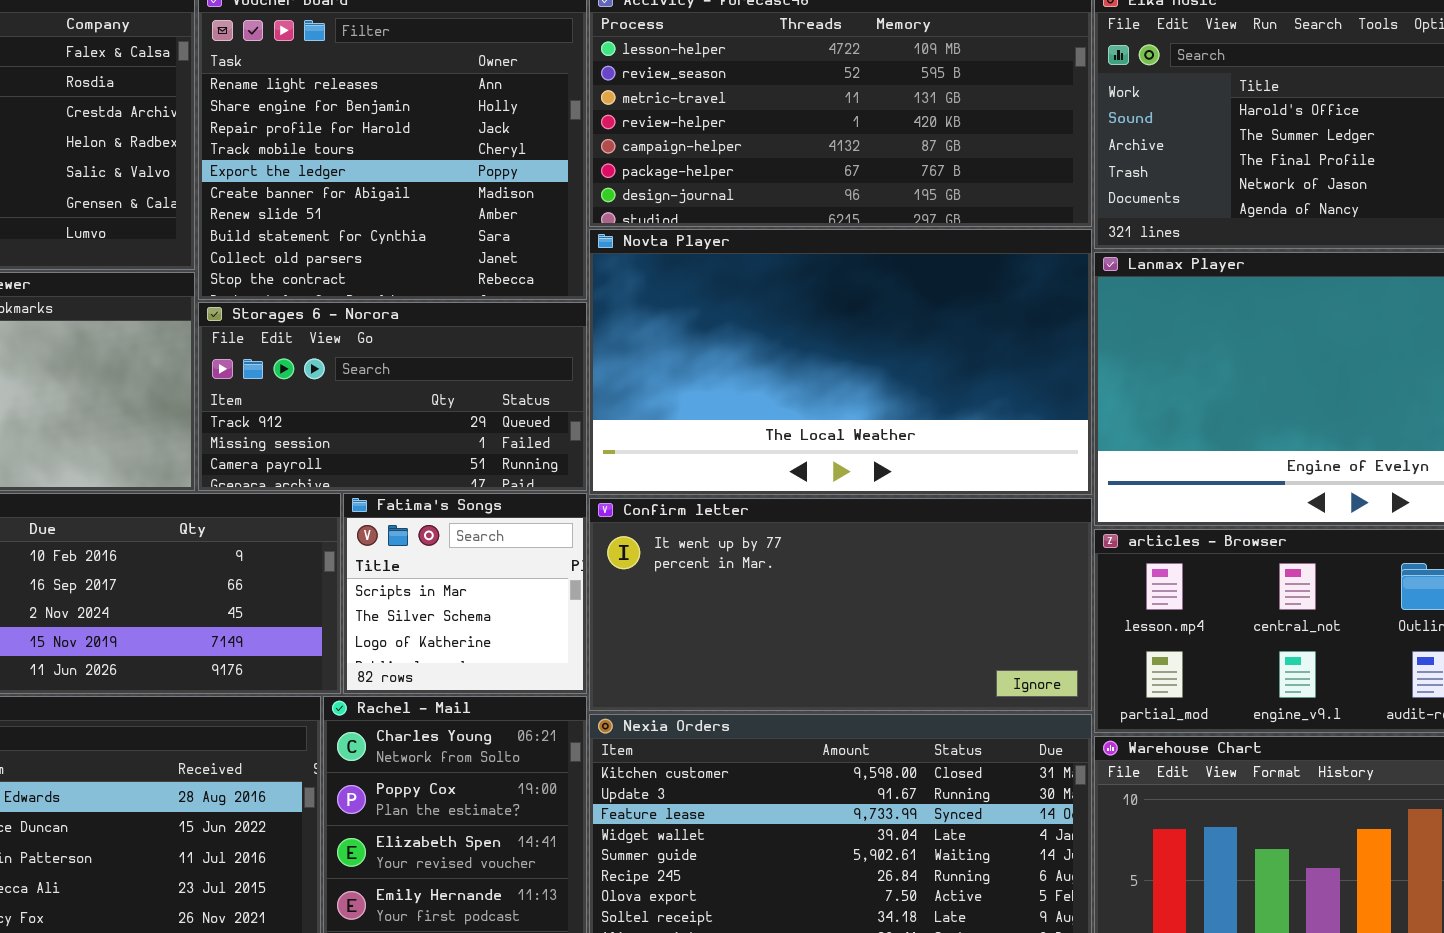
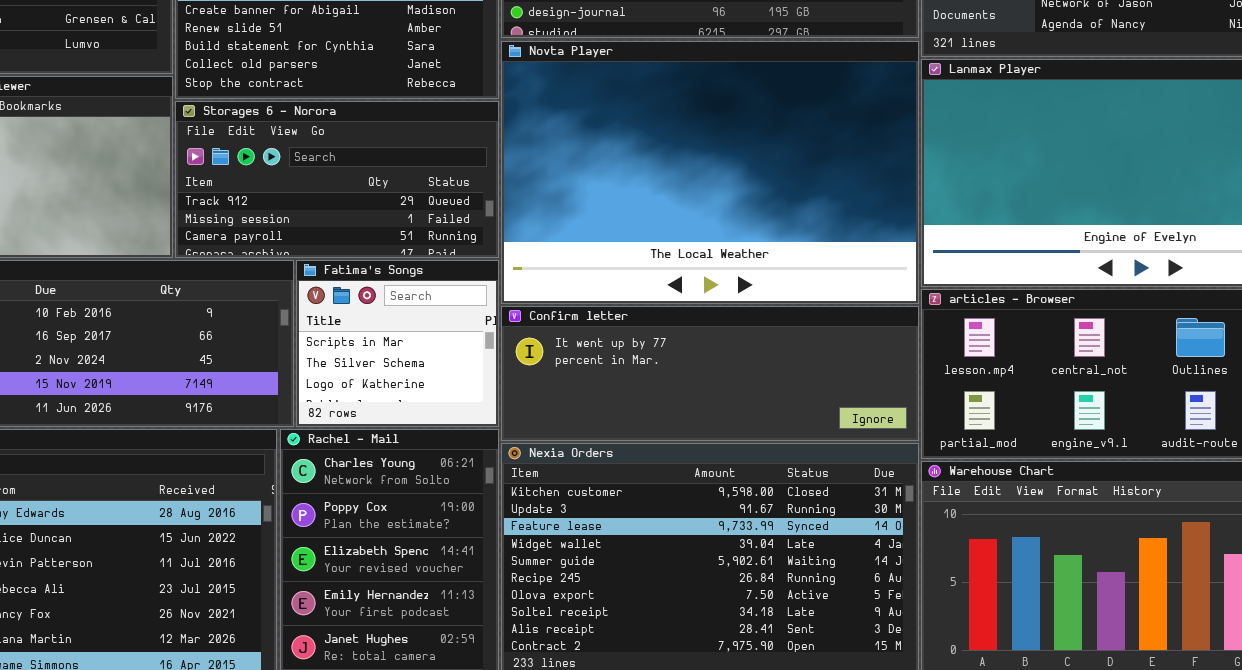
Novta Player: [589,229,1092,495] -> [501,41,919,304], resized
Confirm letter: [589,498,1092,711] -> [501,306,919,441], resized

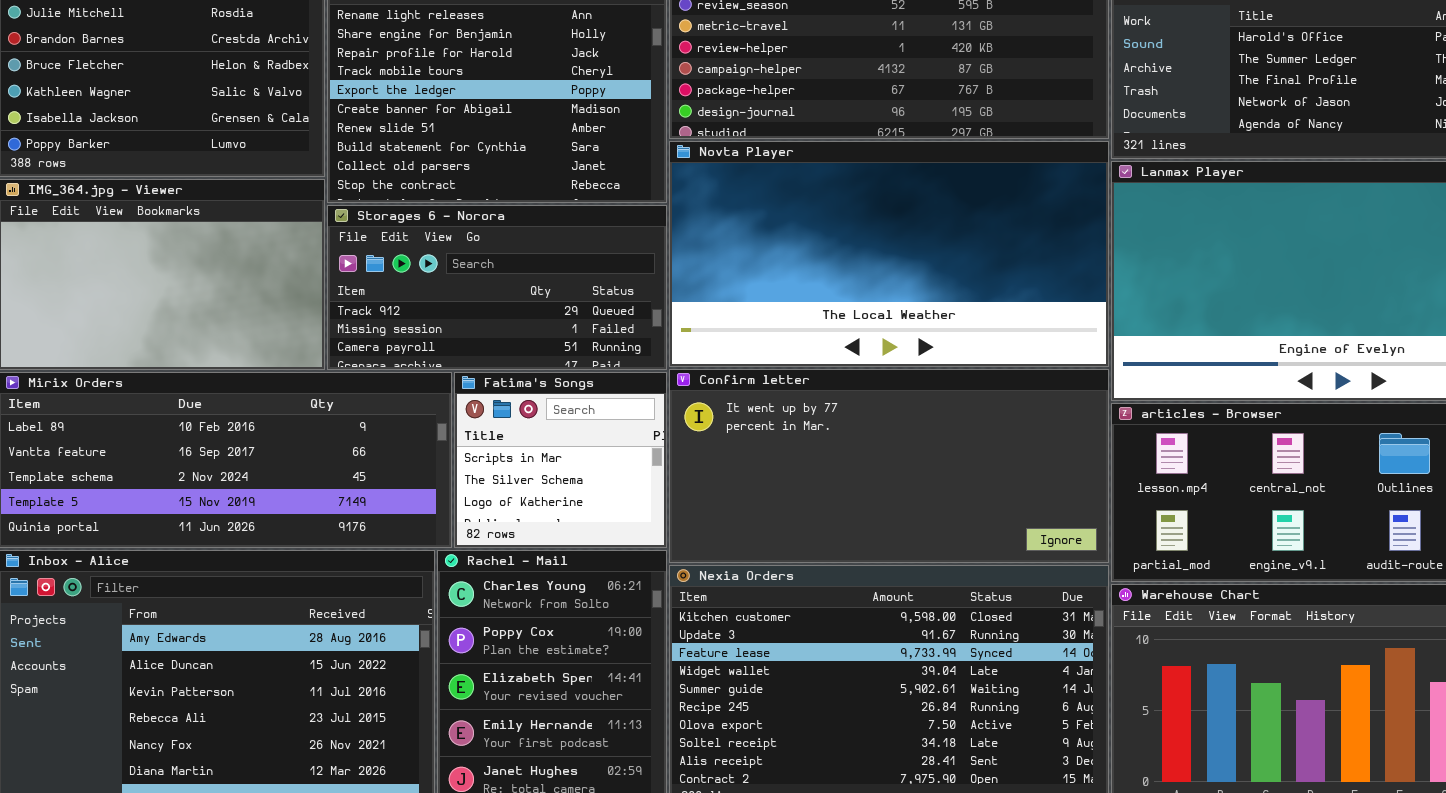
Novta Player: [501,41,919,304] -> [669,141,1109,367], resized
Confirm letter: [501,306,919,441] -> [669,369,1109,563], resized

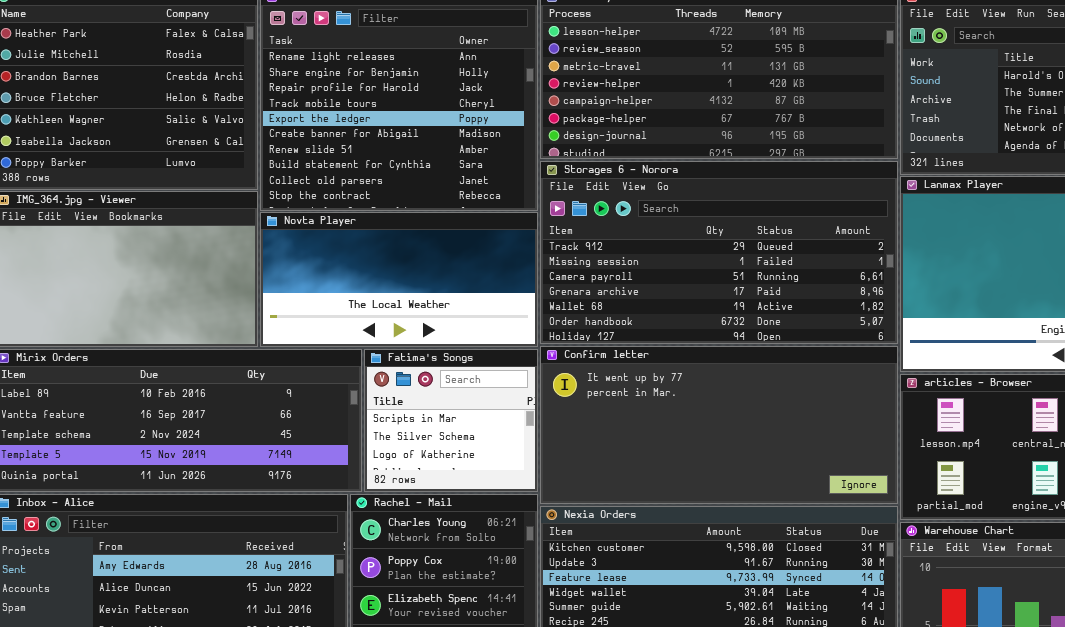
Novta Player: [669,141,1109,367] -> [260,212,538,347], moved, resized
Storages 6 - Norora: [327,205,667,370] -> [540,161,898,344], moved, resized

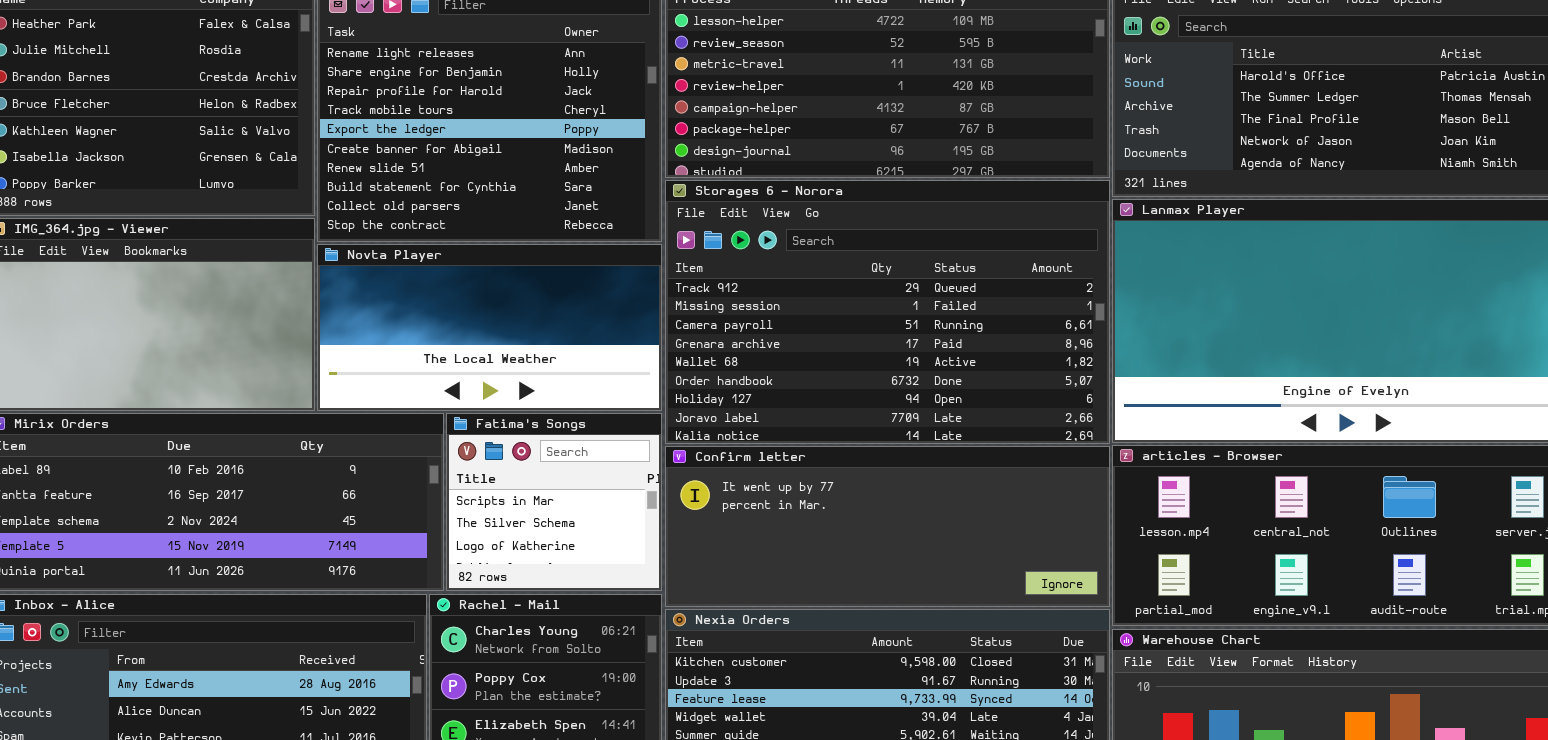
Storages 6 - Norora: [540,161,898,344] -> [665,180,1110,444], resized
Confirm letter: [540,346,898,504] -> [665,446,1110,607], resized

